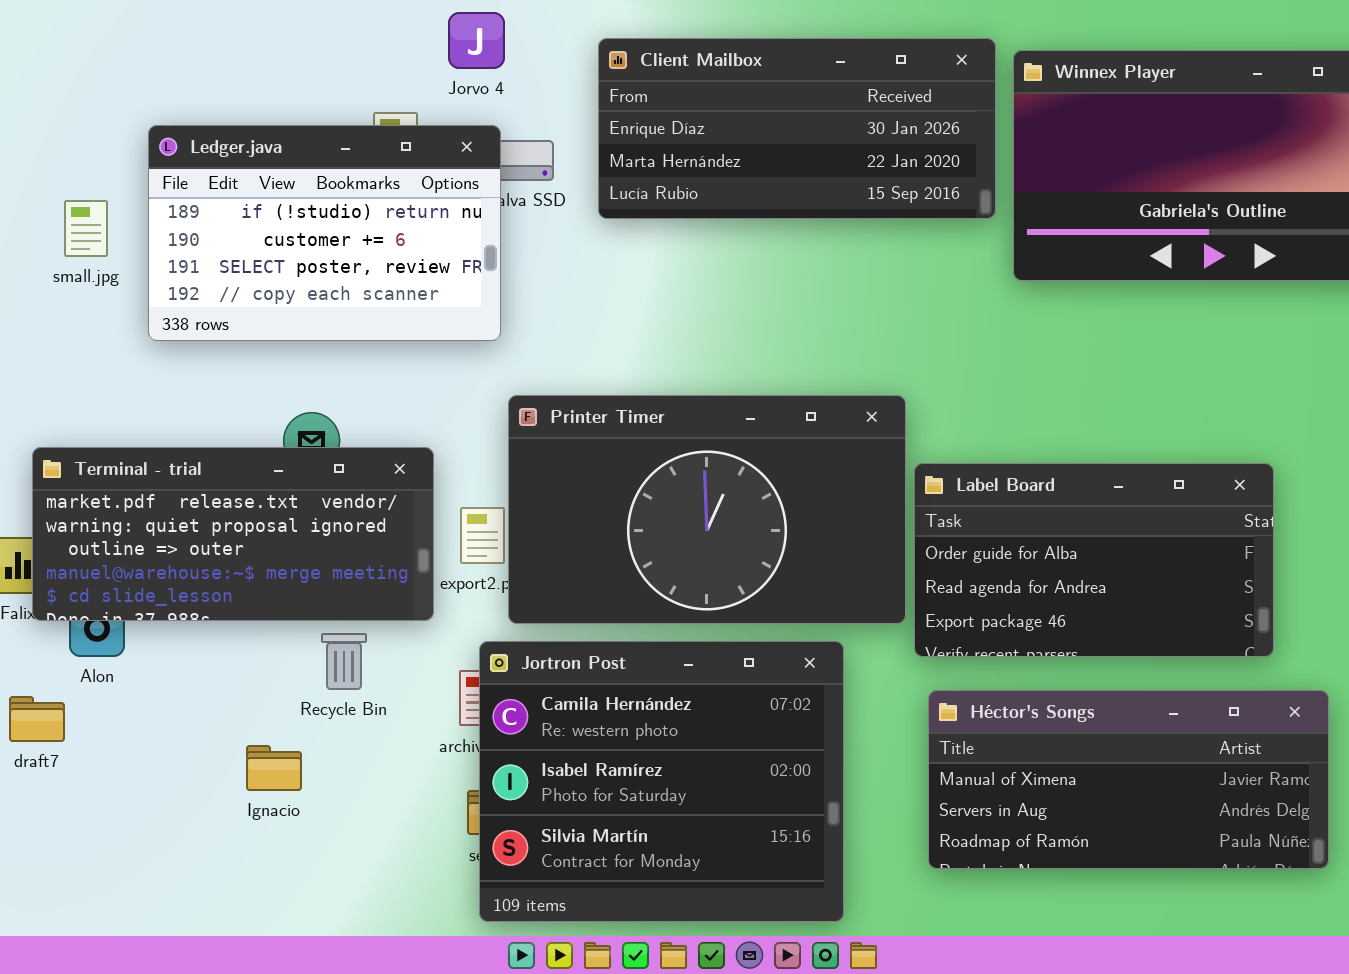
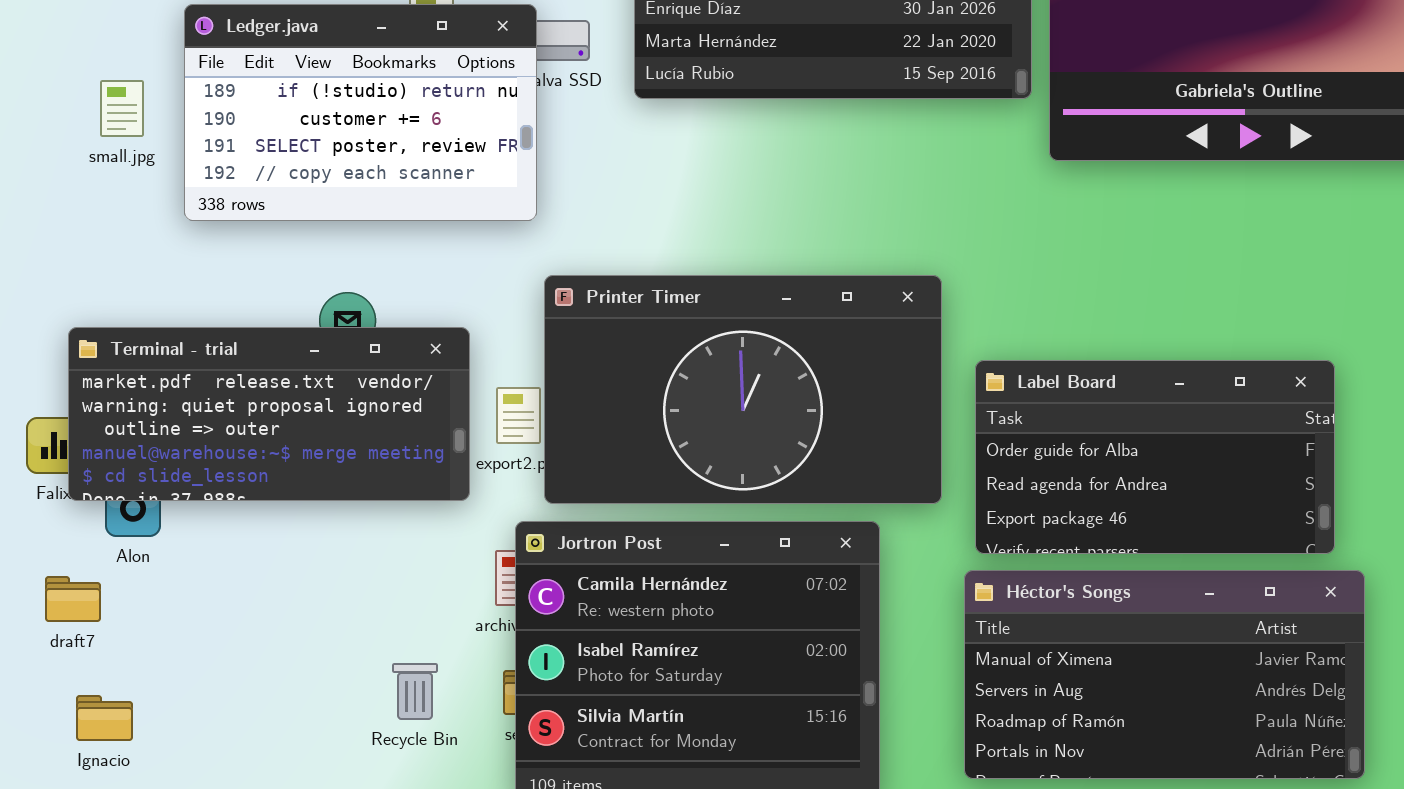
Label Board: [914,463,1274,657] -> [975,360,1335,554], moved
Recycle Bin: [321,633,367,690] -> [392,663,438,720], moved
Héctor's Songs: [928,690,1329,869] -> [964,570,1365,779], resized
Ignacio: [246,745,302,791] -> [76,695,133,741], moved

